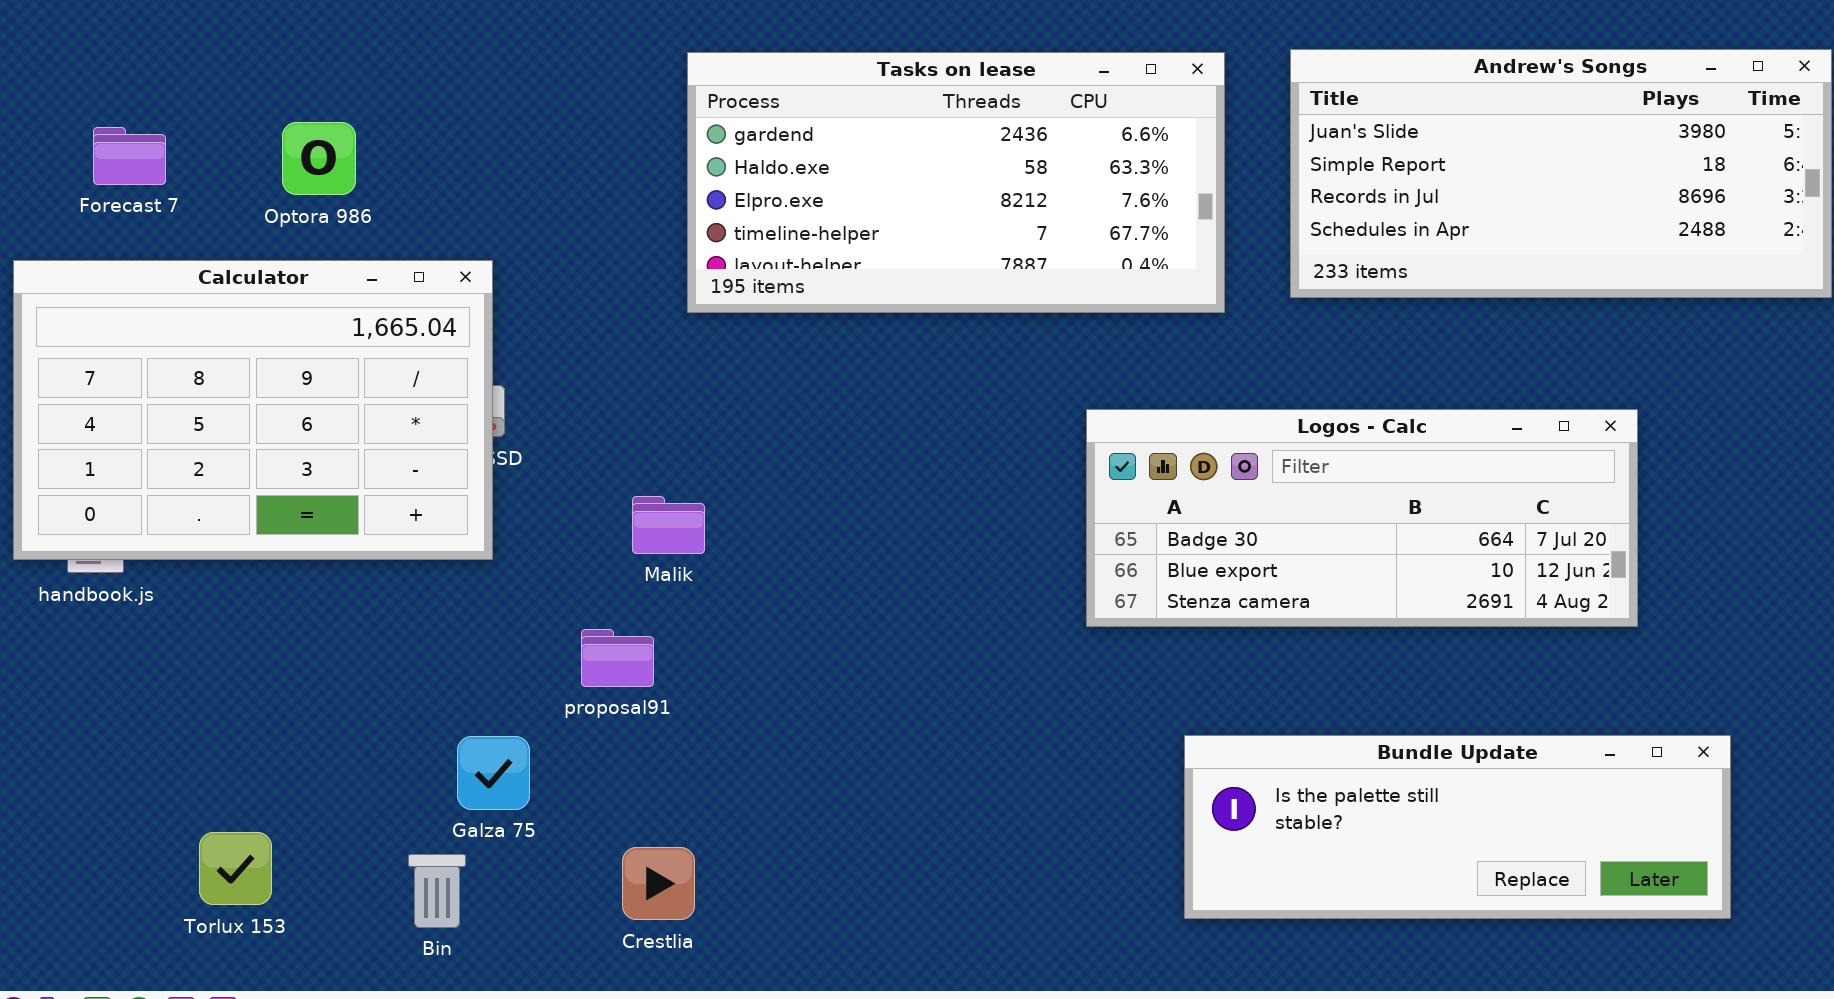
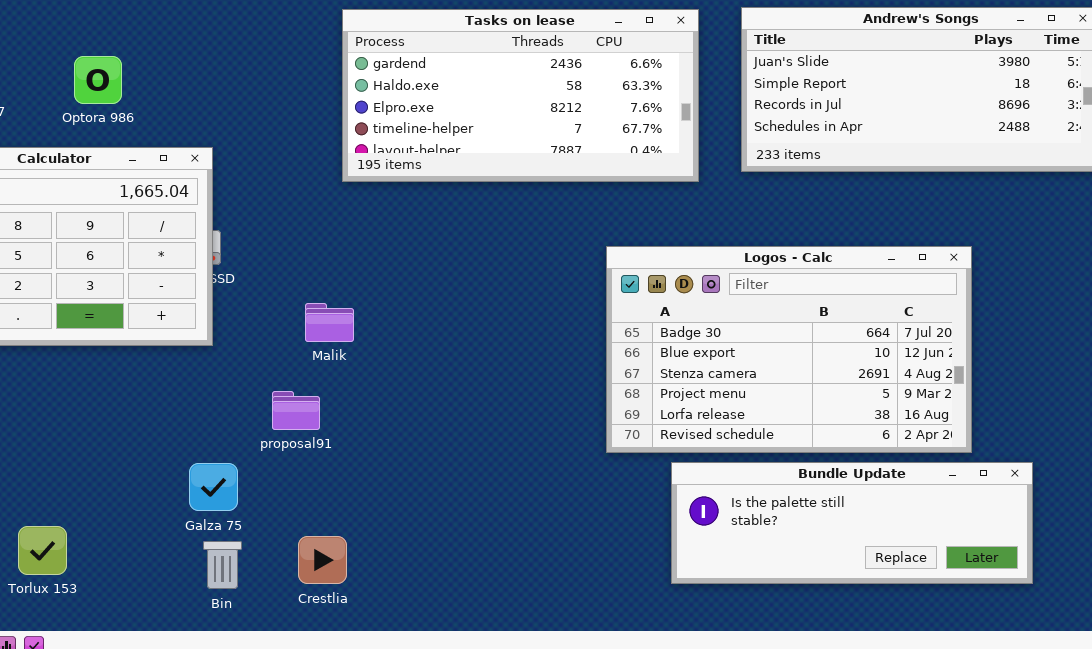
Logos - Calc: [1086,409,1638,627] -> [606,246,972,453], resized
Bin: [408,854,466,928] -> [203,541,242,589], moved

